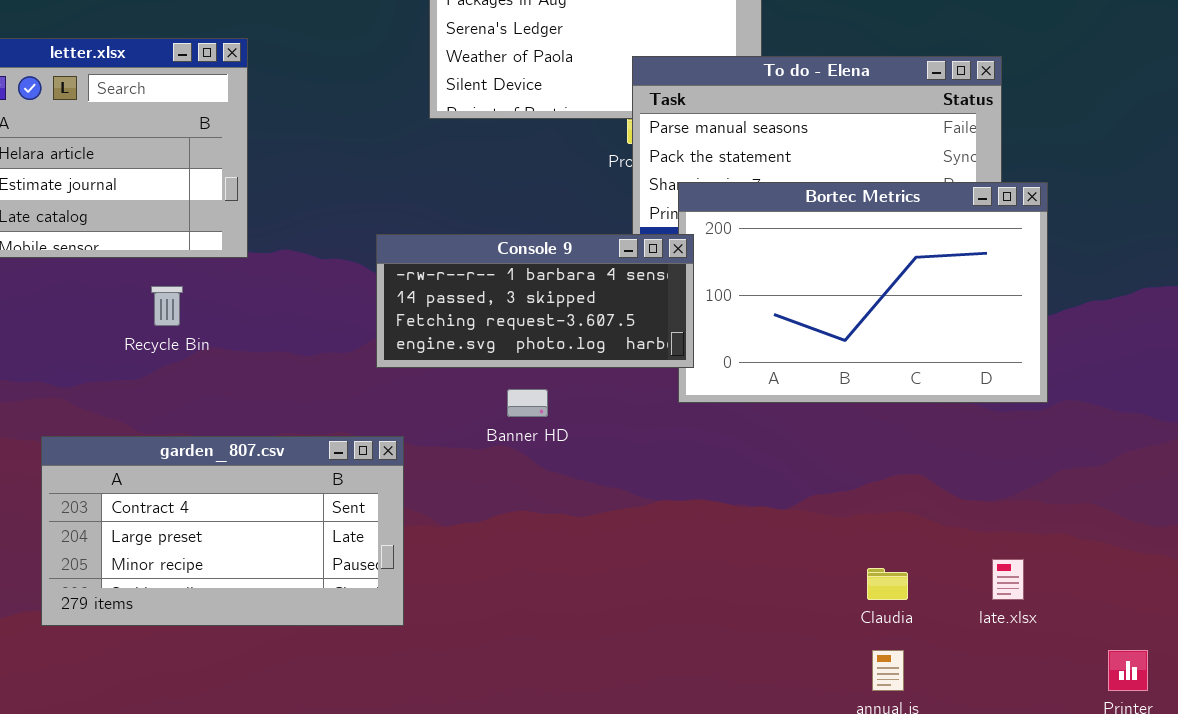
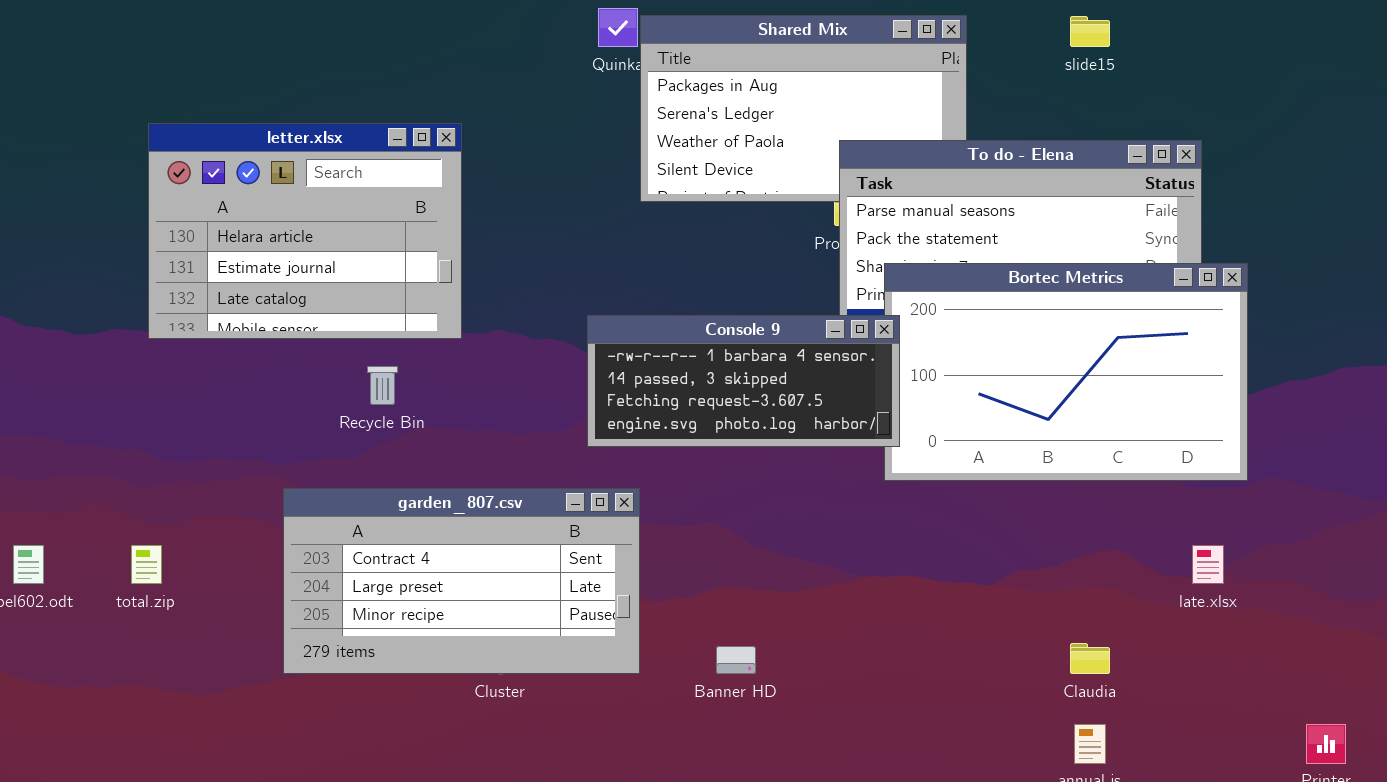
Banner HD: [507,389,548,417] -> [716,646,756,674], moved
garden_807.csv: [41,436,404,626] -> [283,488,640,674], moved
late.xlsx: [992,559,1024,600] -> [1192,545,1224,584], moved

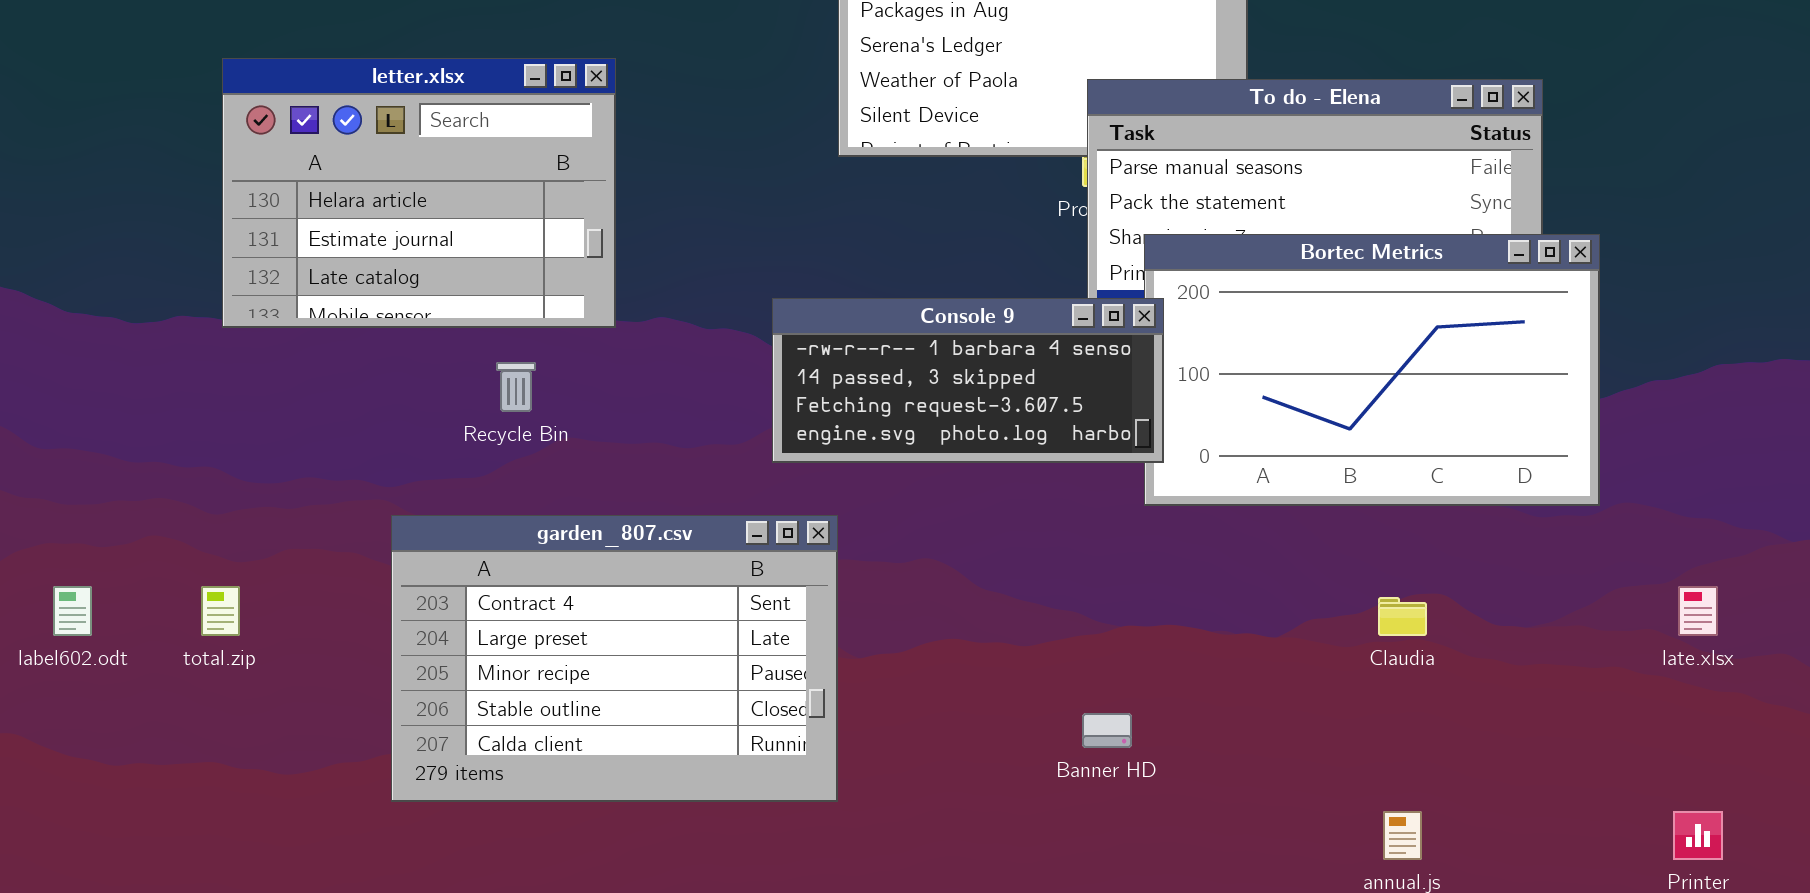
garden_807.csv: [283,488,640,674] -> [391,515,838,802], resized
late.xlsx: [1192,545,1224,584] -> [1678,586,1718,636], moved
Claudia: [1070,643,1110,674] -> [1378,597,1427,636], moved
Banner HD: [716,646,756,674] -> [1082,713,1132,748], moved

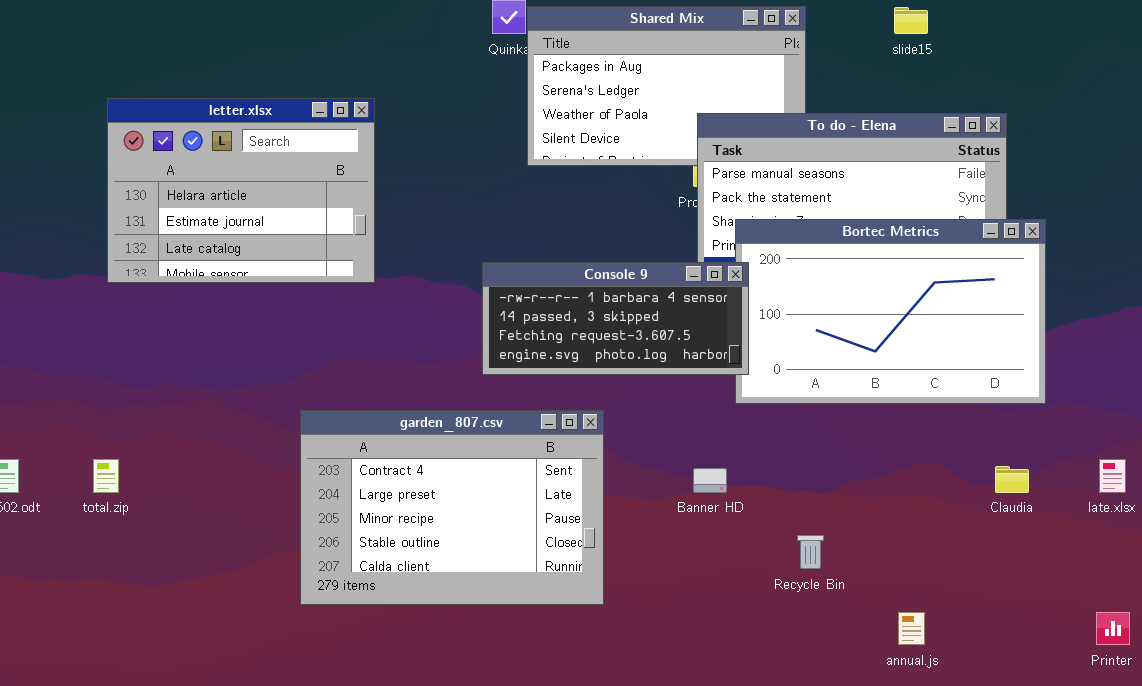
Recycle Bin: [496,362,536,412] -> [797,535,824,569], moved
garden_807.csv: [391,515,838,802] -> [300,410,604,605], moved
Claudia: [1378,597,1427,636] -> [995,466,1029,493], moved
Banner HD: [1082,713,1132,748] -> [693,468,727,493], moved

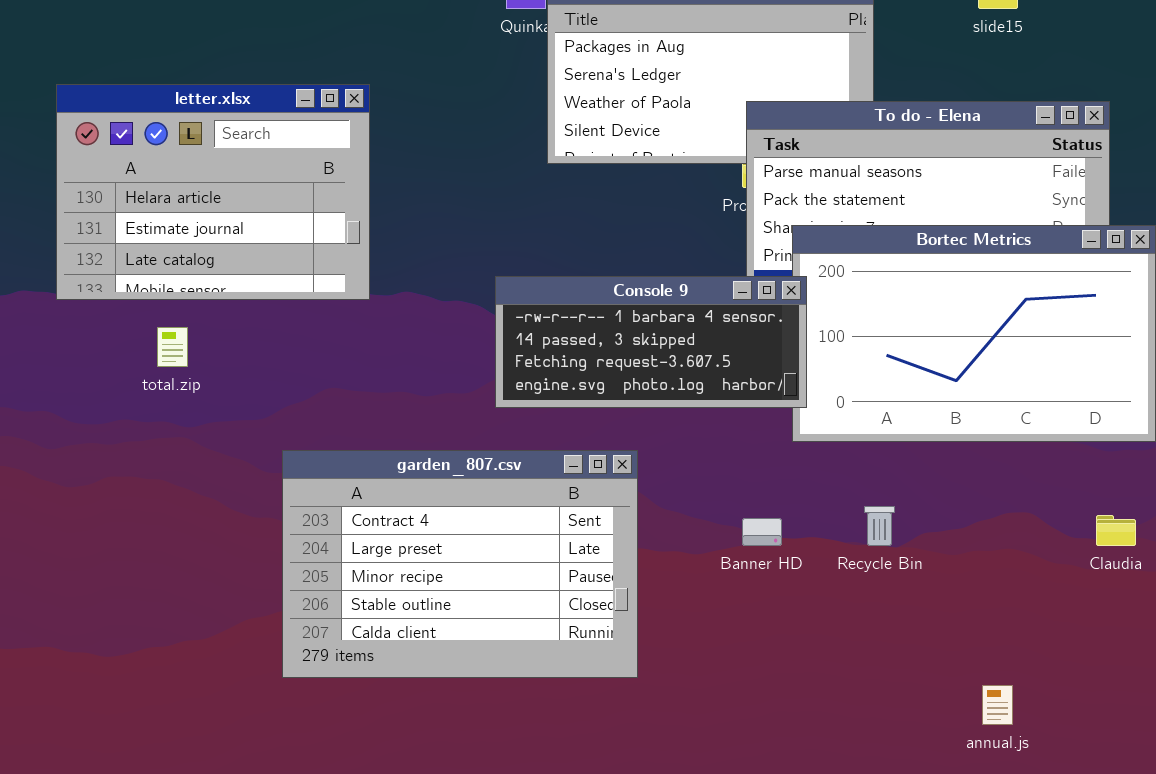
total.zip: [93,459,119,493] -> [157,327,188,367], moved
Recycle Bin: [797,535,824,569] -> [864,506,895,546], moved

